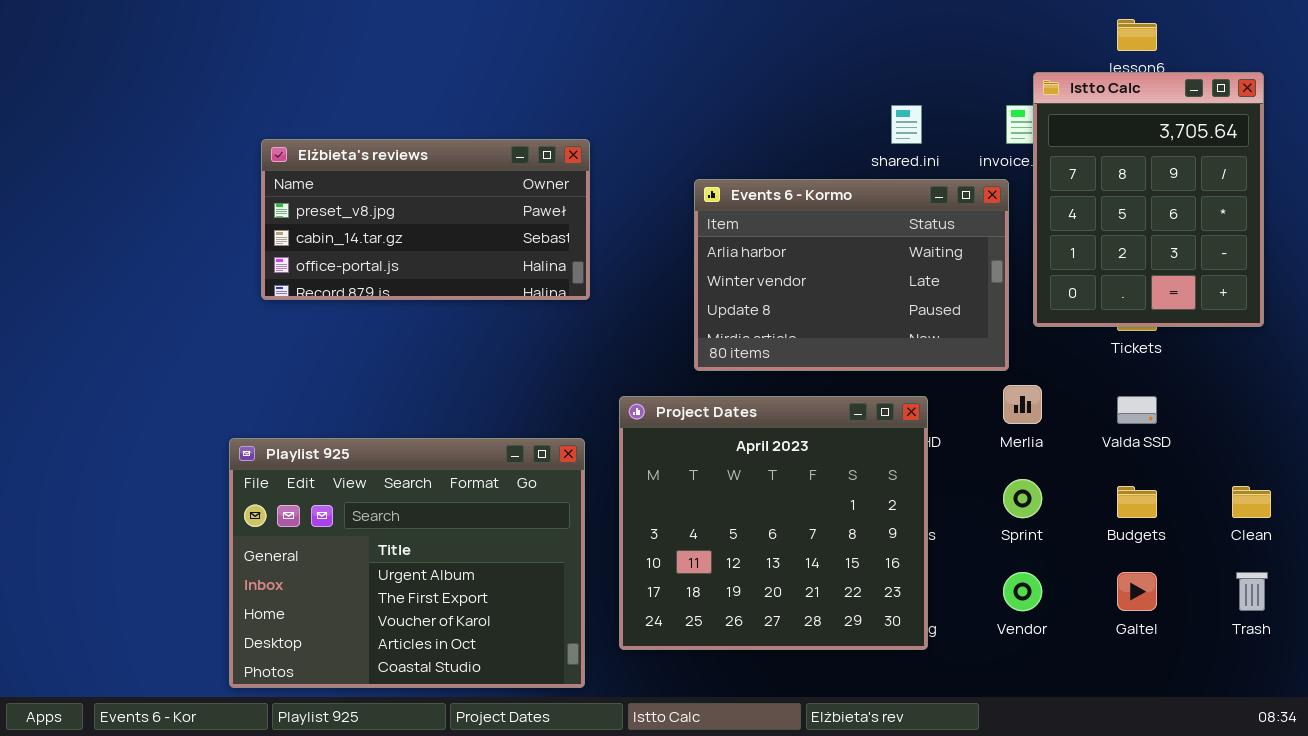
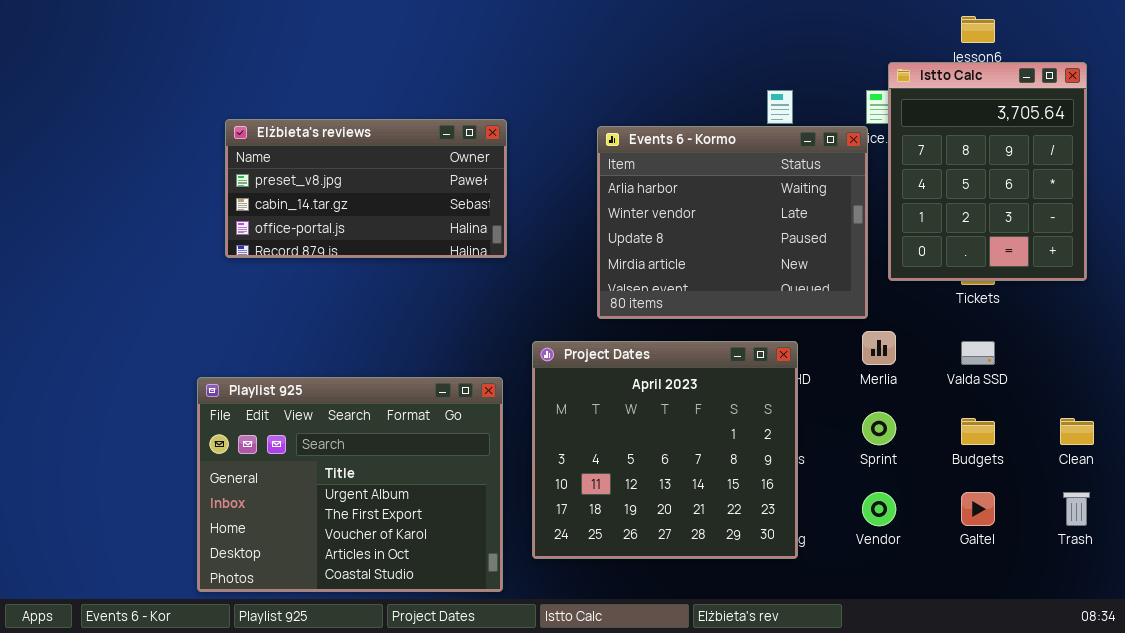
Events 6 - Kormo: [694,179,1009,371] -> [597,126,868,319], resized

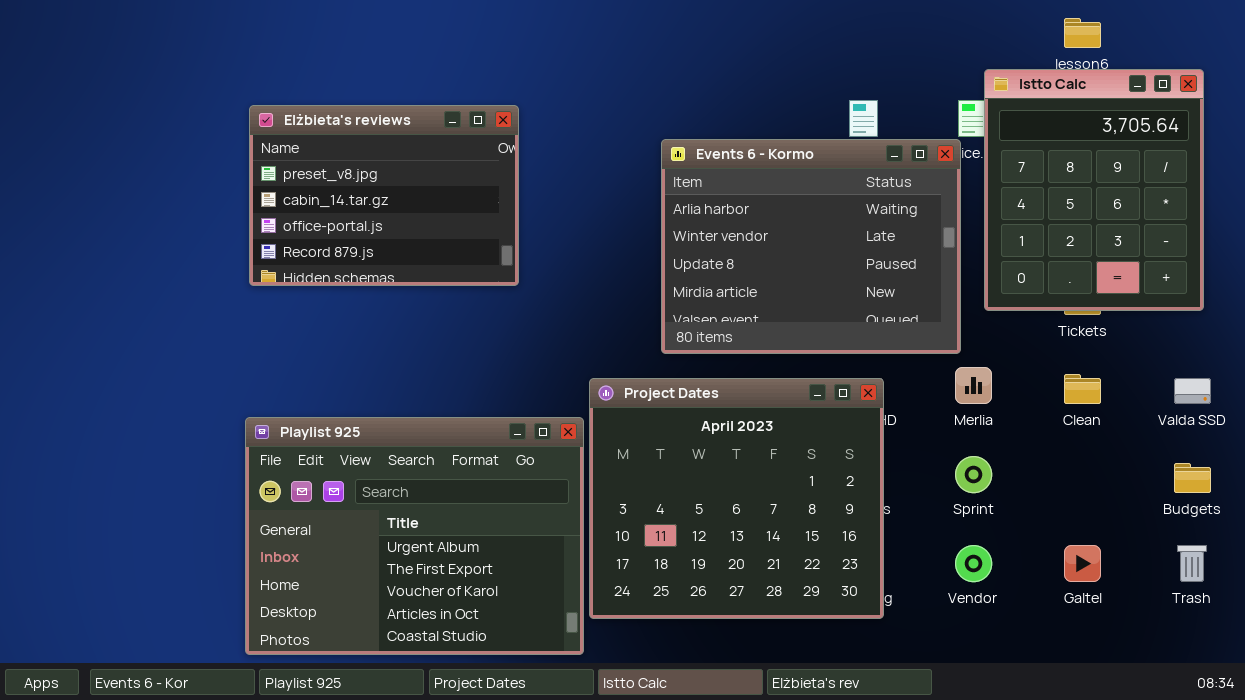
Elżbieta's reviews: [225,119,507,258] -> [249,105,519,286], resized
Valda SSD: [961,341,995,365] -> [1174,378,1211,404], moved
Playlist 925: [197,377,503,592] -> [245,417,584,655], moved
Budgets: [961,418,995,445] -> [1174,463,1211,493], moved
Clean: [1060,418,1094,445] -> [1064,374,1101,404], moved

